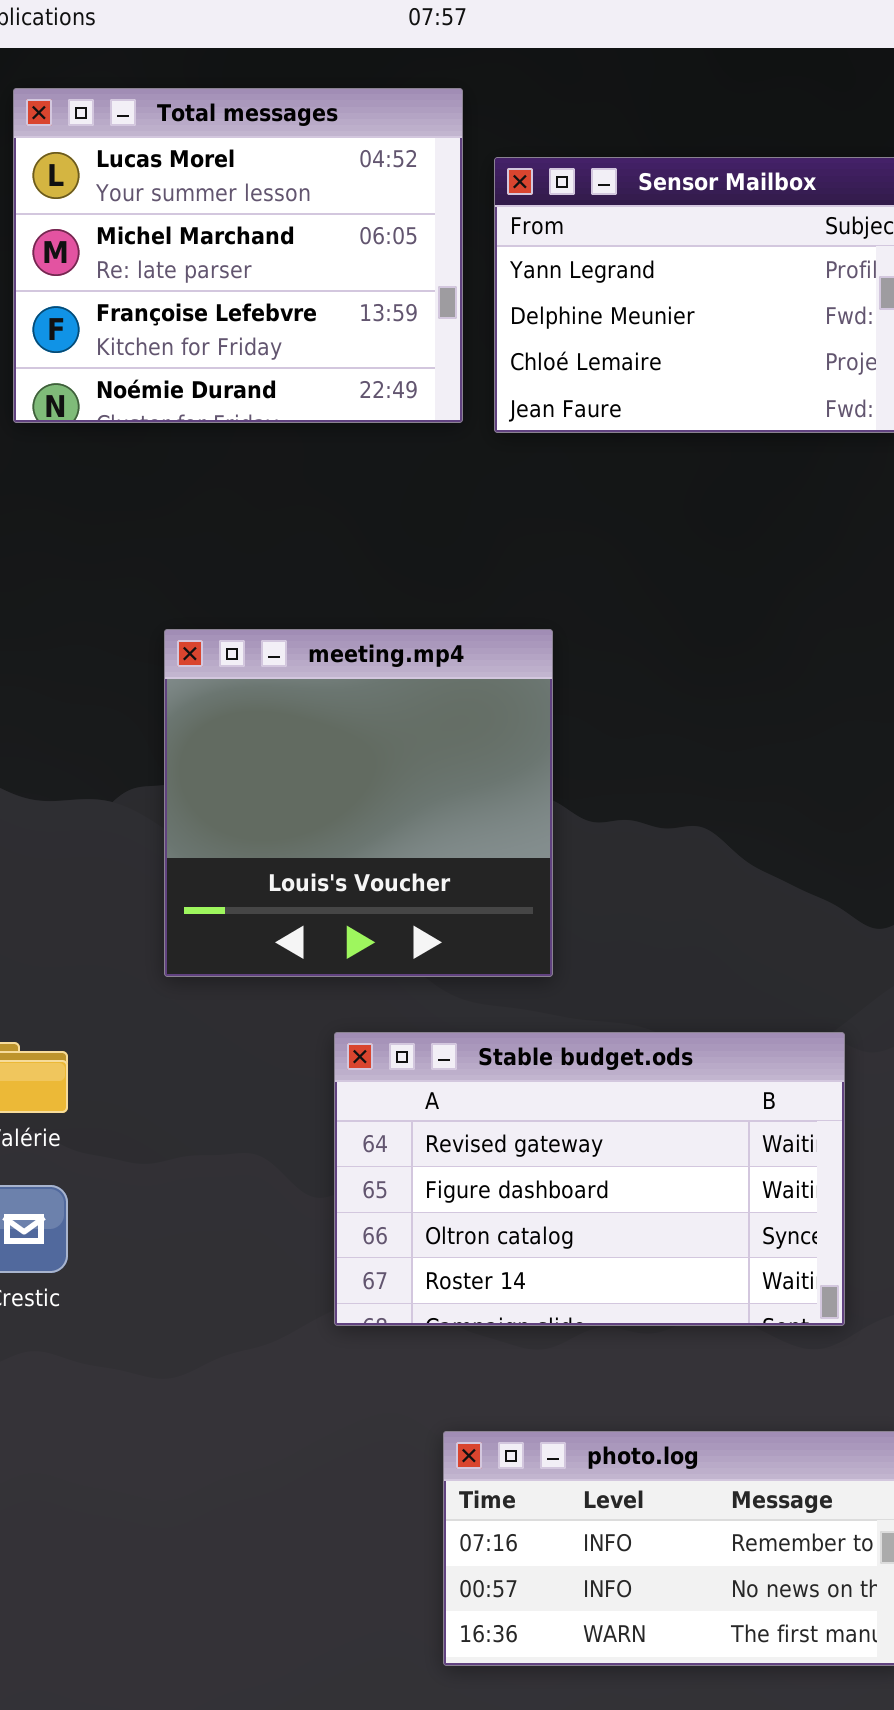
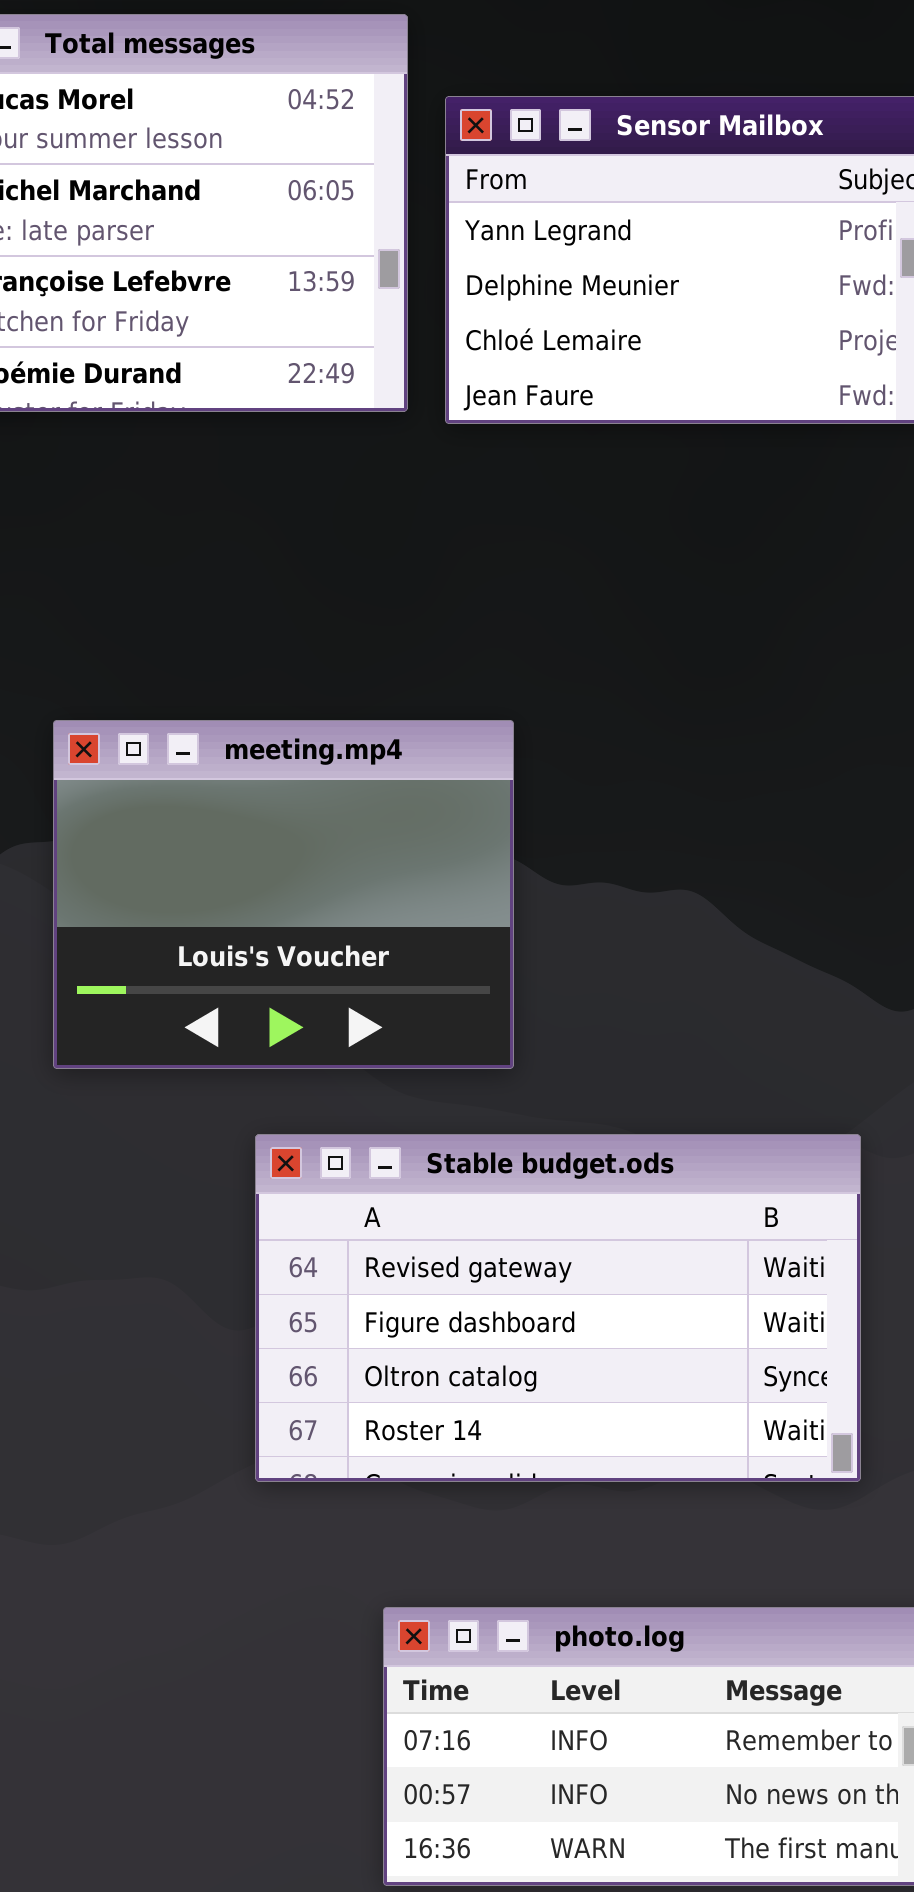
meeting.mp4: [164,629,553,977] -> [53,720,514,1069], resized

